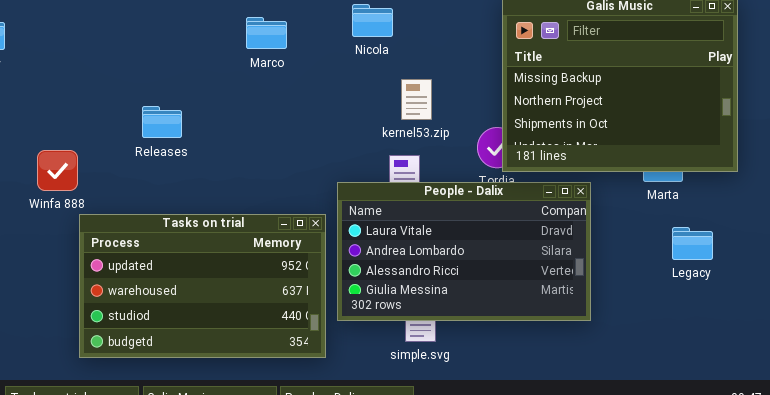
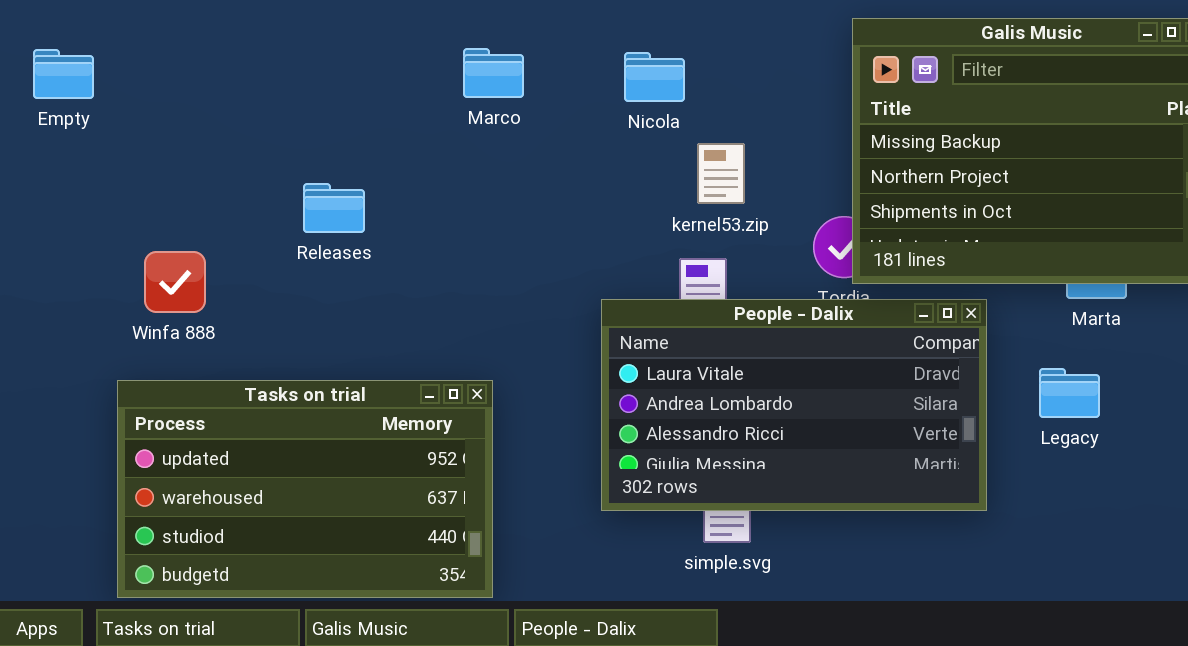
Nicola: [352,4,393,37] -> [624,52,685,102], moved
Tasks on trial: [79,214,326,358] -> [117,380,493,598], moved
Legacy: [672,227,713,260] -> [1039,368,1100,418], moved

